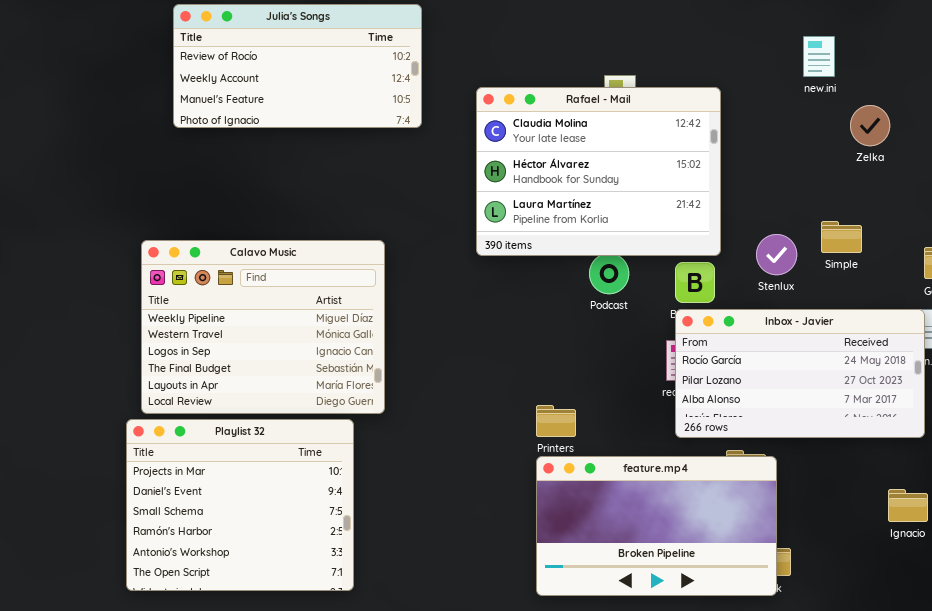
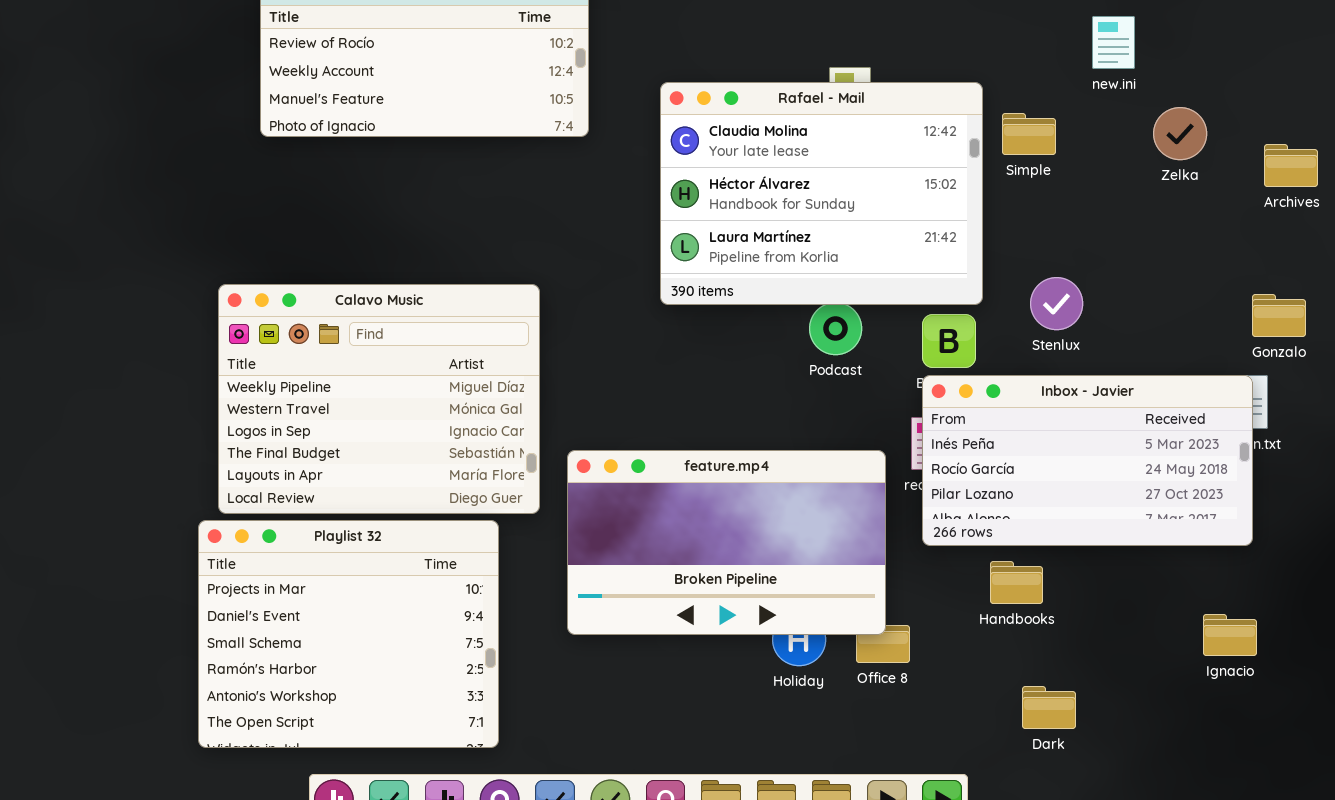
Simple: [821,221,862,253] -> [1002,113,1056,155], moved
Inbox - Javier: [675,309,925,438] -> [922,375,1253,546], scrolled up 1 row
feature.mp4: [536,456,777,596] -> [567,450,886,635], moved

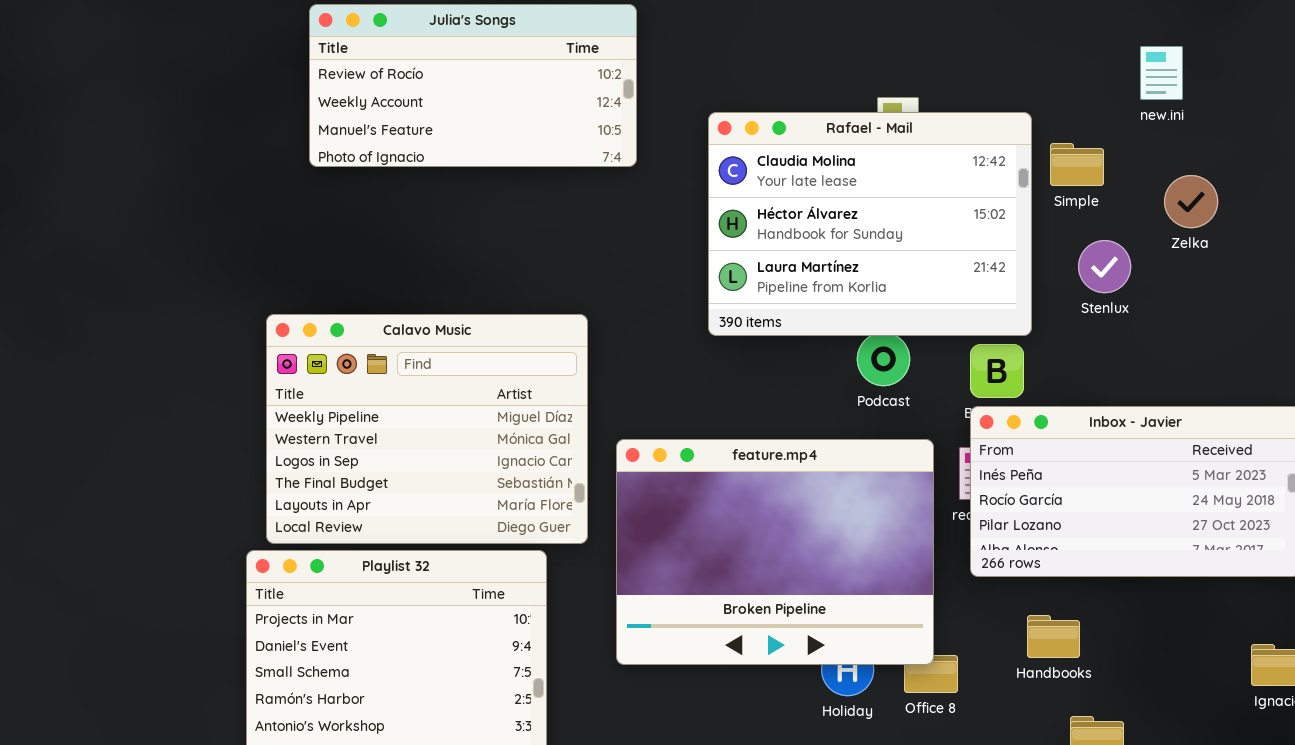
Zelka: [1153,107,1207,160] -> [1164,175,1218,228], moved
Stenlux: [1030,277,1083,330] -> [1078,240,1131,293], moved
feature.mp4: [567,450,886,635] -> [616,439,934,665], resized
Handbooks: [990,561,1043,604] -> [1027,615,1080,658], moved

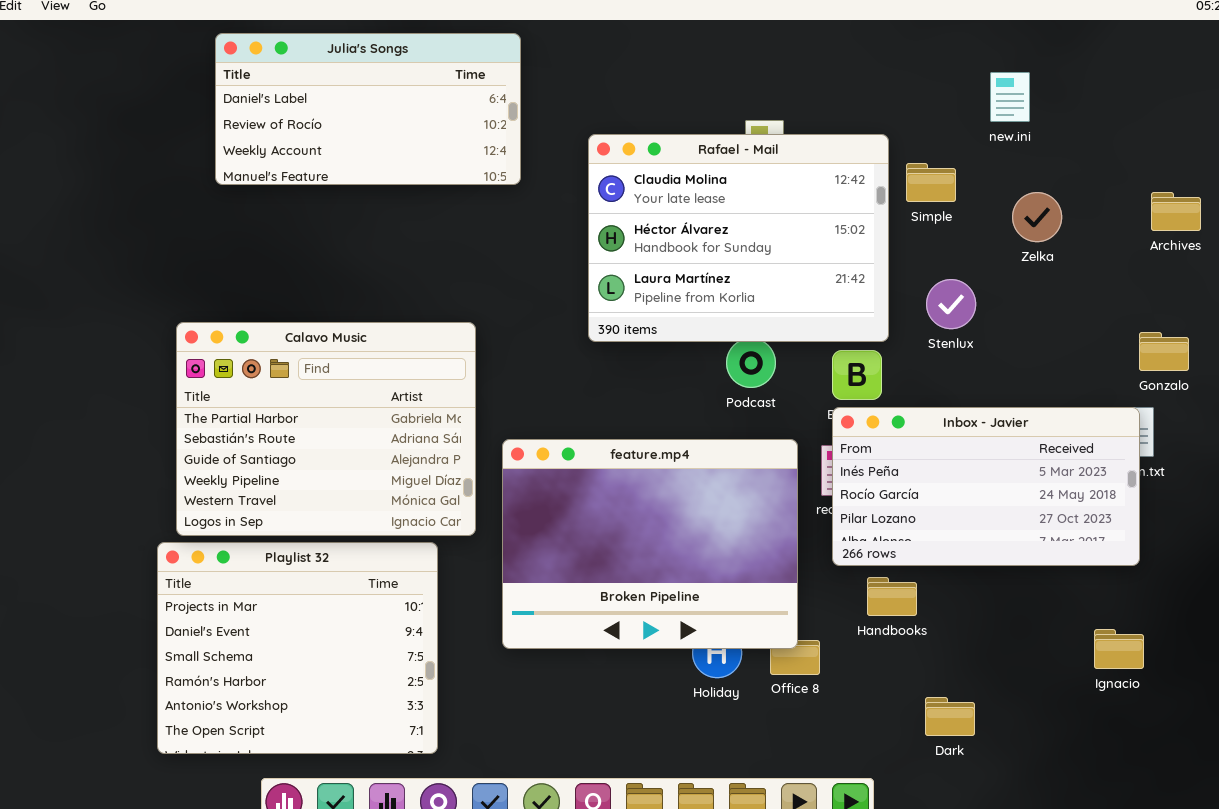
Julia's Songs: [309,4,637,167] -> [215,33,521,185], scrolled up 1 row
Stenlux: [1078,240,1131,293] -> [926,279,976,329], moved
Calavo Music: [266,314,588,544] -> [176,322,476,536], scrolled up 3 rows
Handbooks: [1027,615,1080,658] -> [867,577,917,616], moved

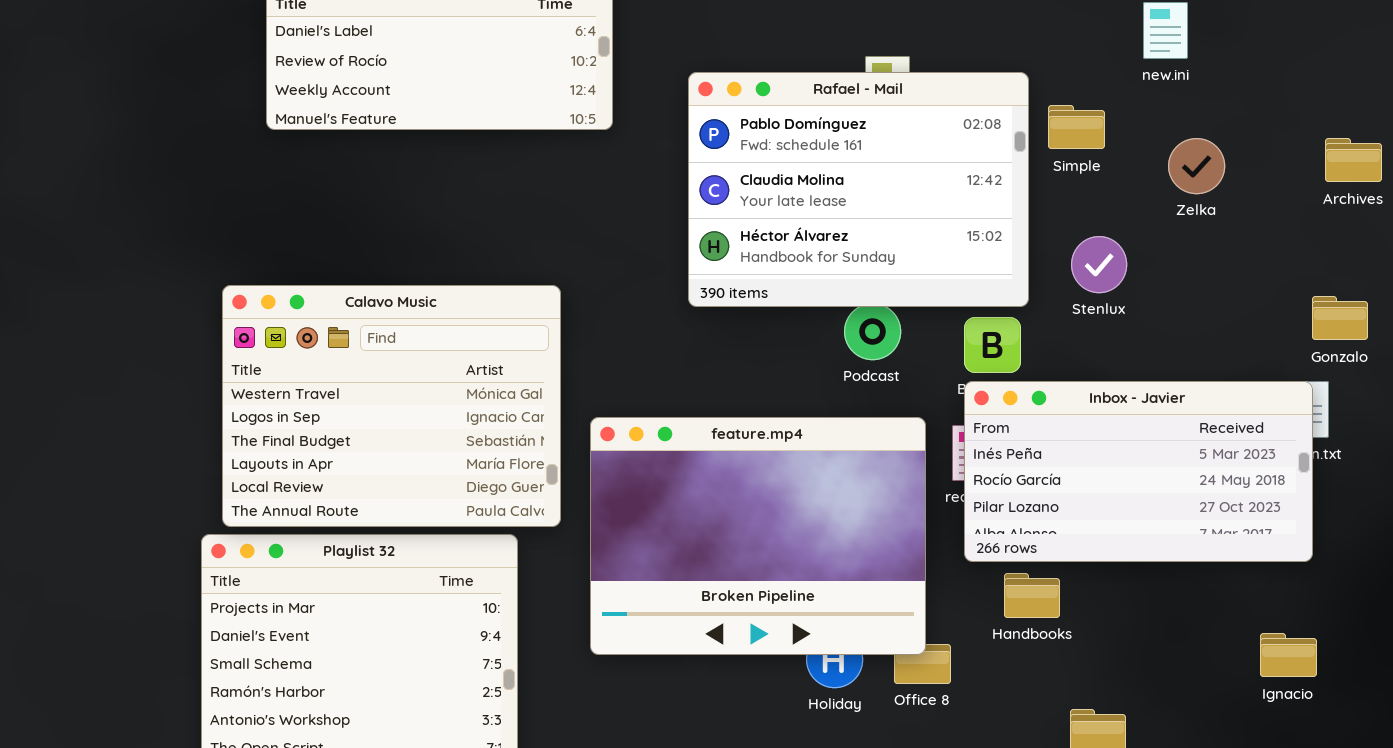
Rafael - Mail: [588,134,889,342] -> [688,72,1029,307], scrolled up 1 row
Calavo Music: [176,322,476,536] -> [222,285,561,527], scrolled down 4 rows

